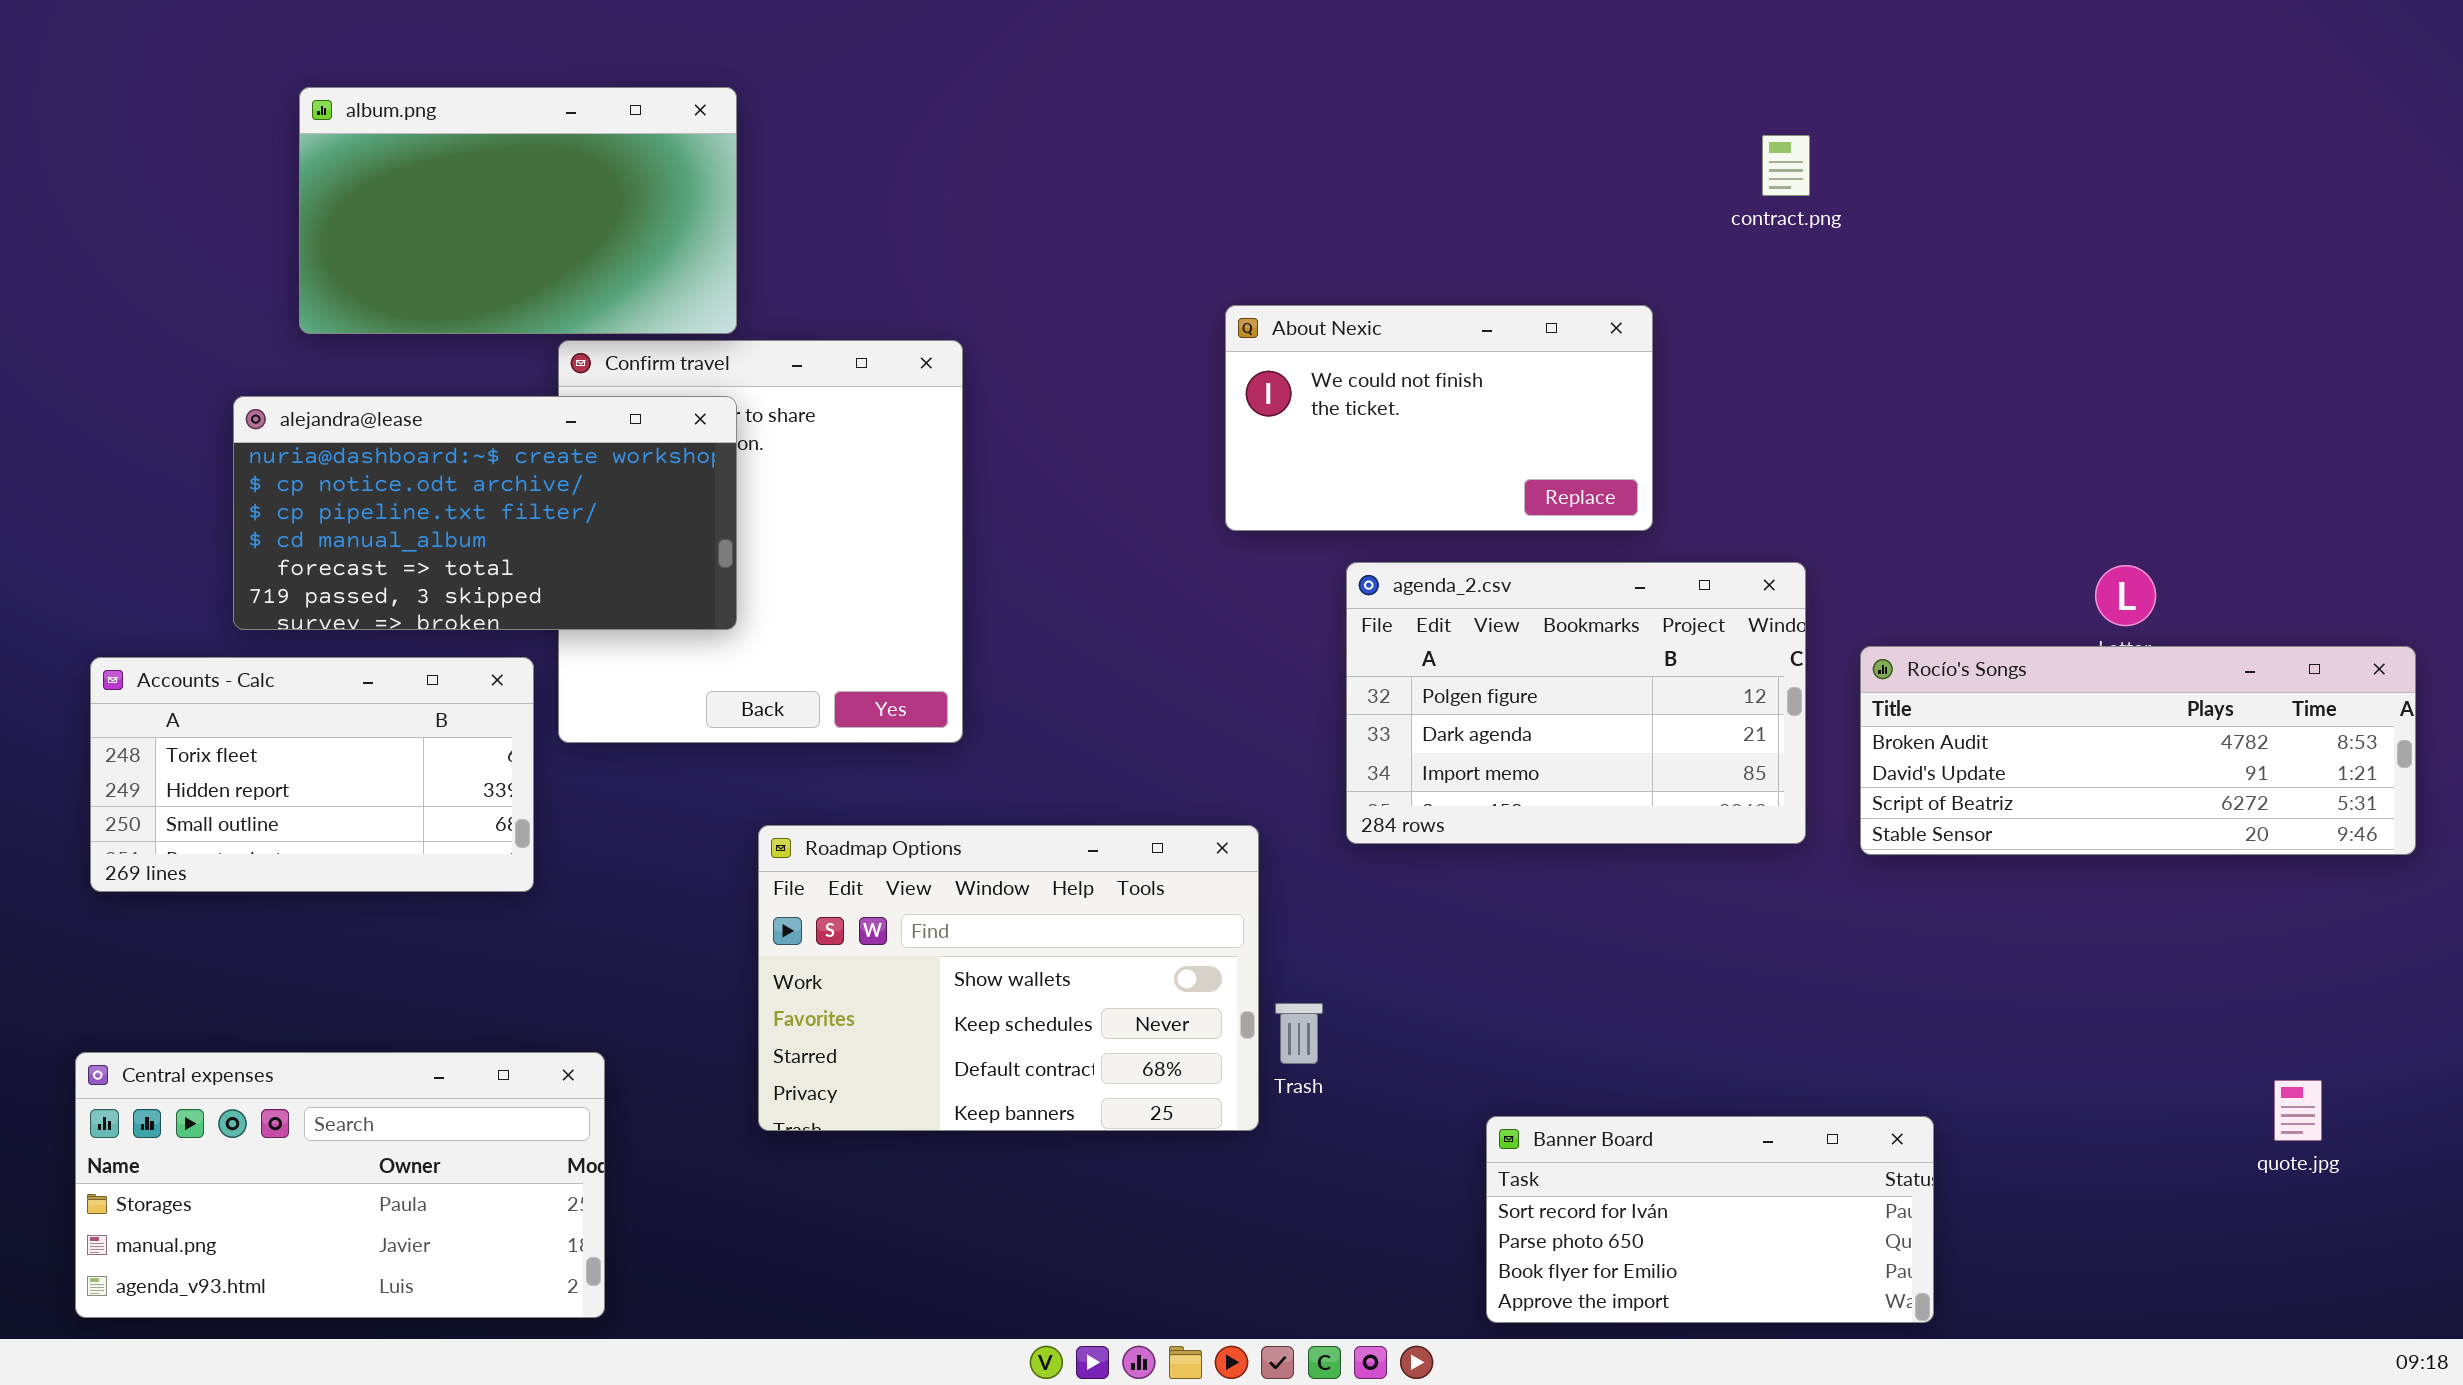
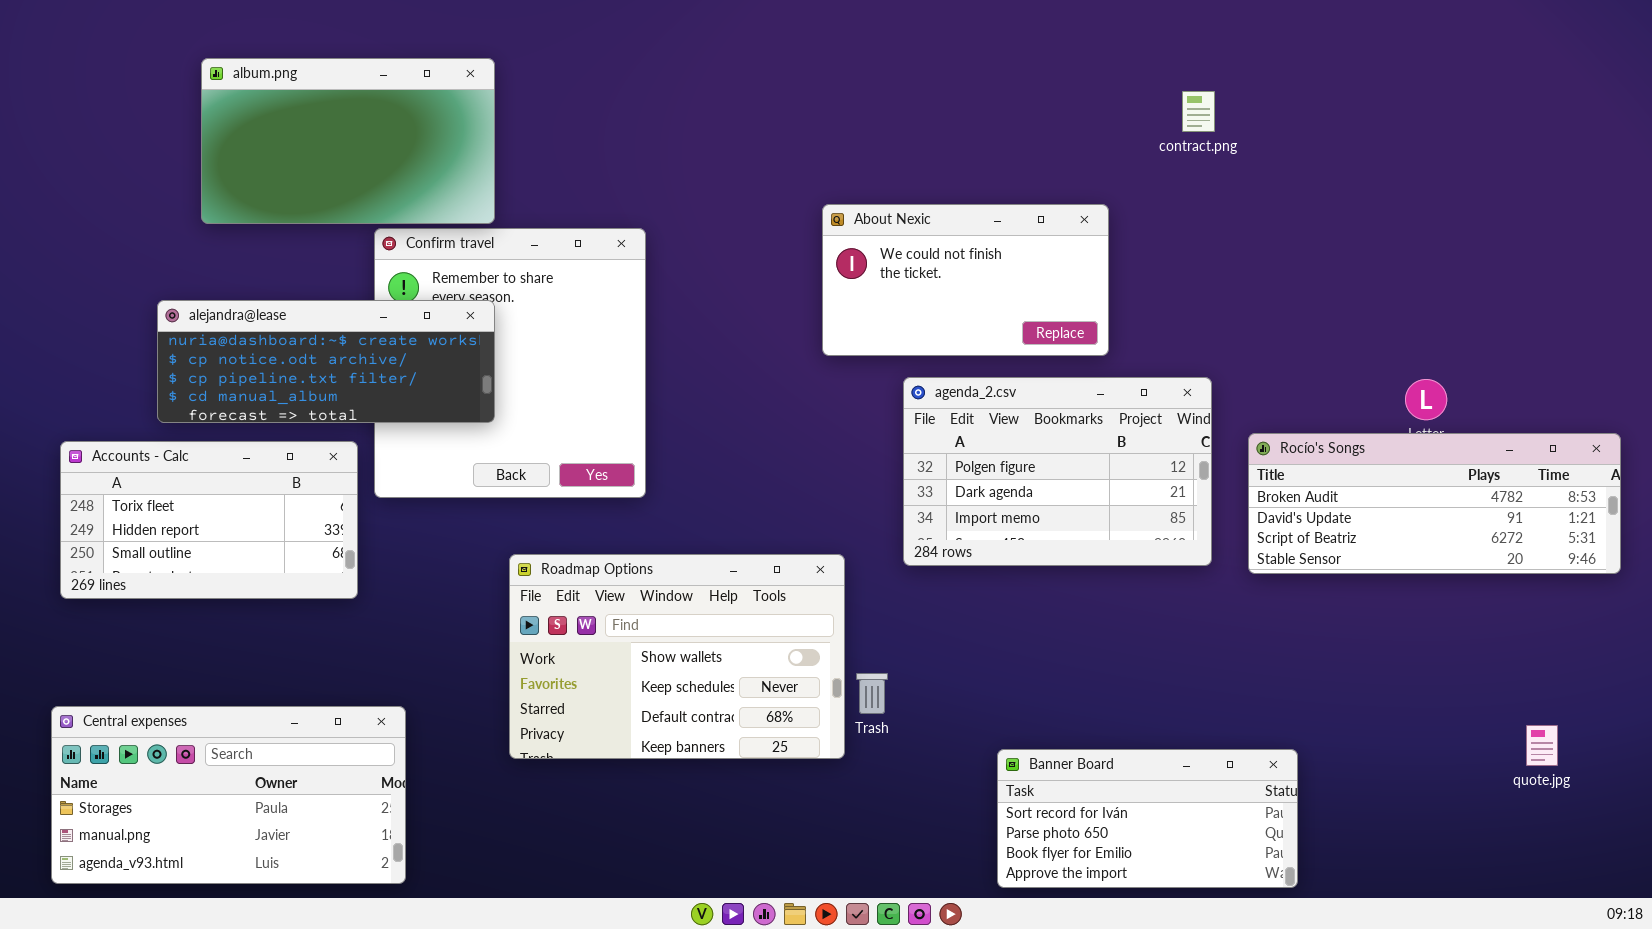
alejandra@lease: [233,396,737,630] -> [157,300,495,423], resized

